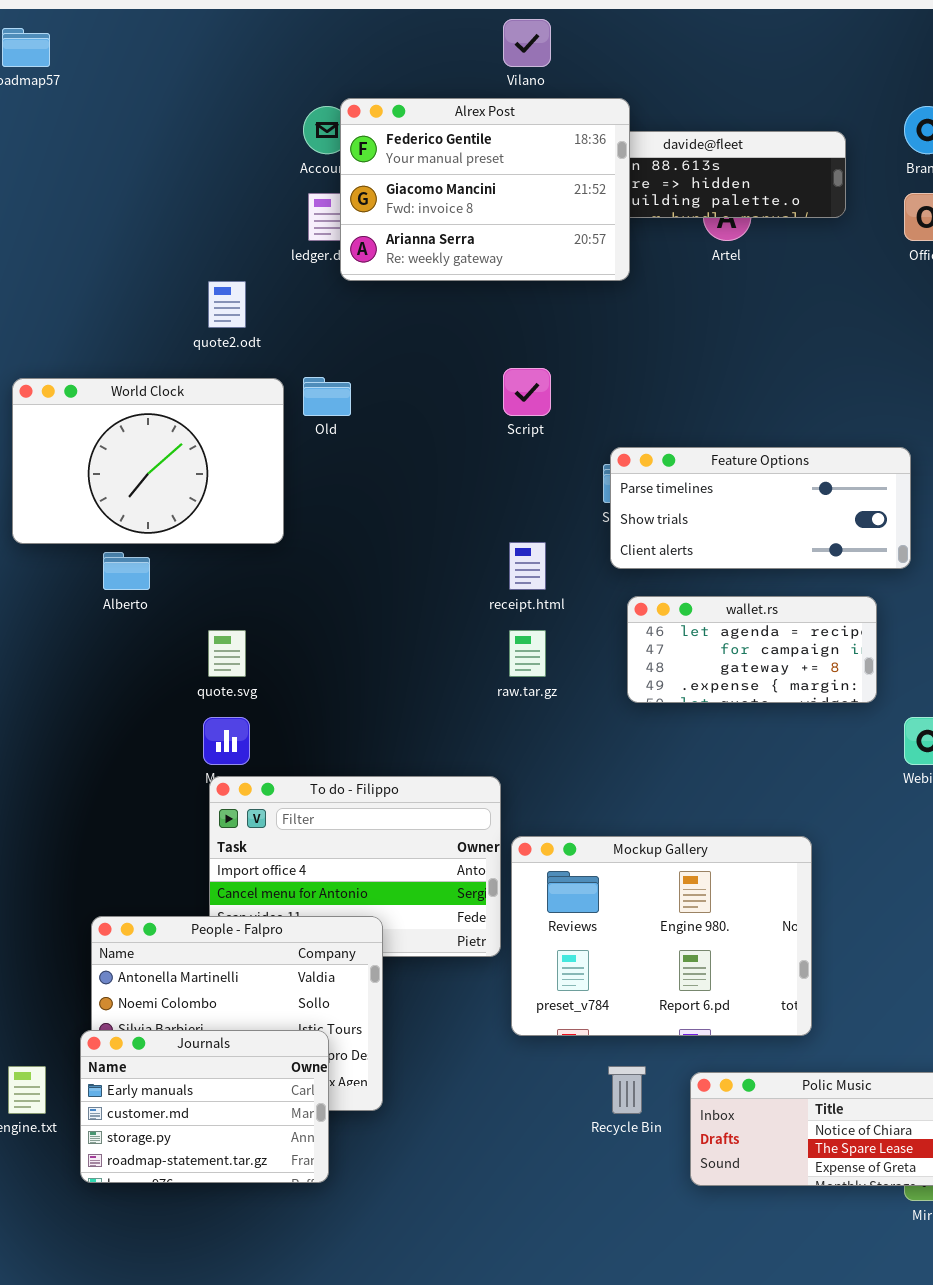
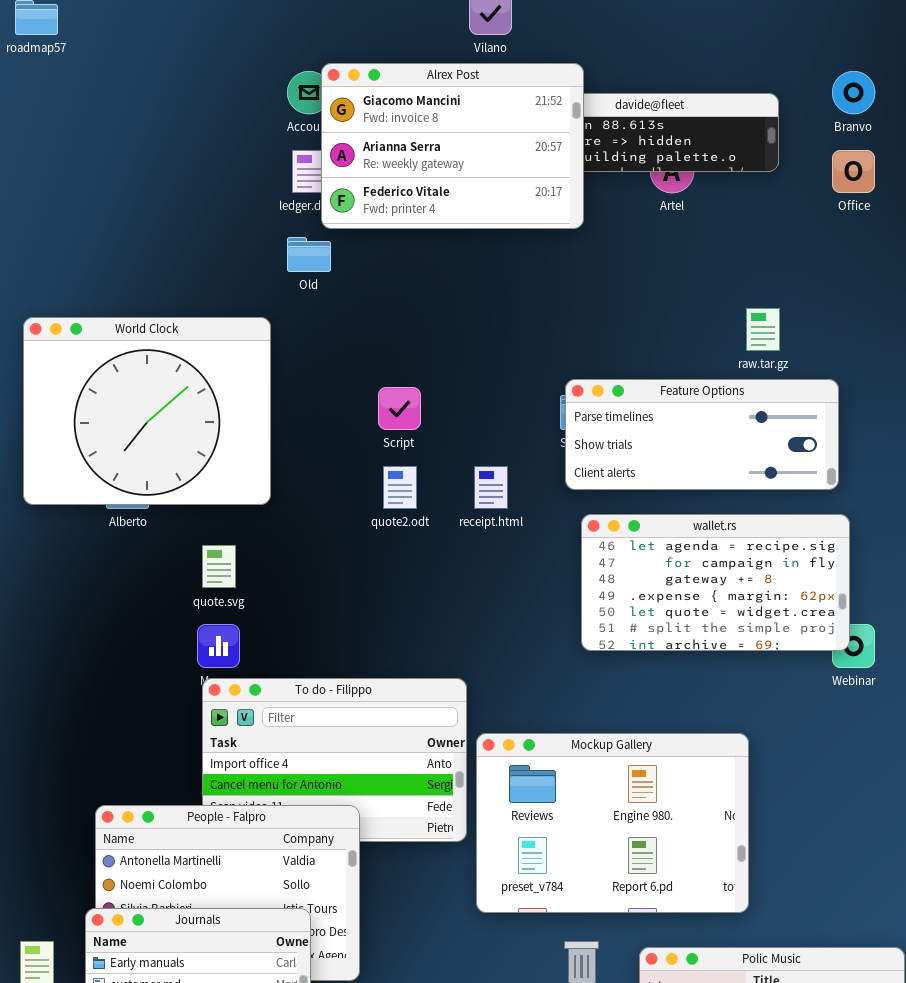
Alrex Post: [340,98,630,281] -> [321,63,584,229], scrolled down 1 row
quote2.odt: [208,281,246,328] -> [383,466,417,509], moved
Script: [503,368,551,416] -> [378,387,421,430], moved
Old: [303,377,351,416] -> [287,237,331,272], moved
World Clock: [12,378,284,544] -> [23,317,271,505], resized
wallet.rs: [627,596,877,703] -> [581,514,850,651], resized
raw.tar.gz: [509,630,546,677] -> [746,308,780,351], moved

